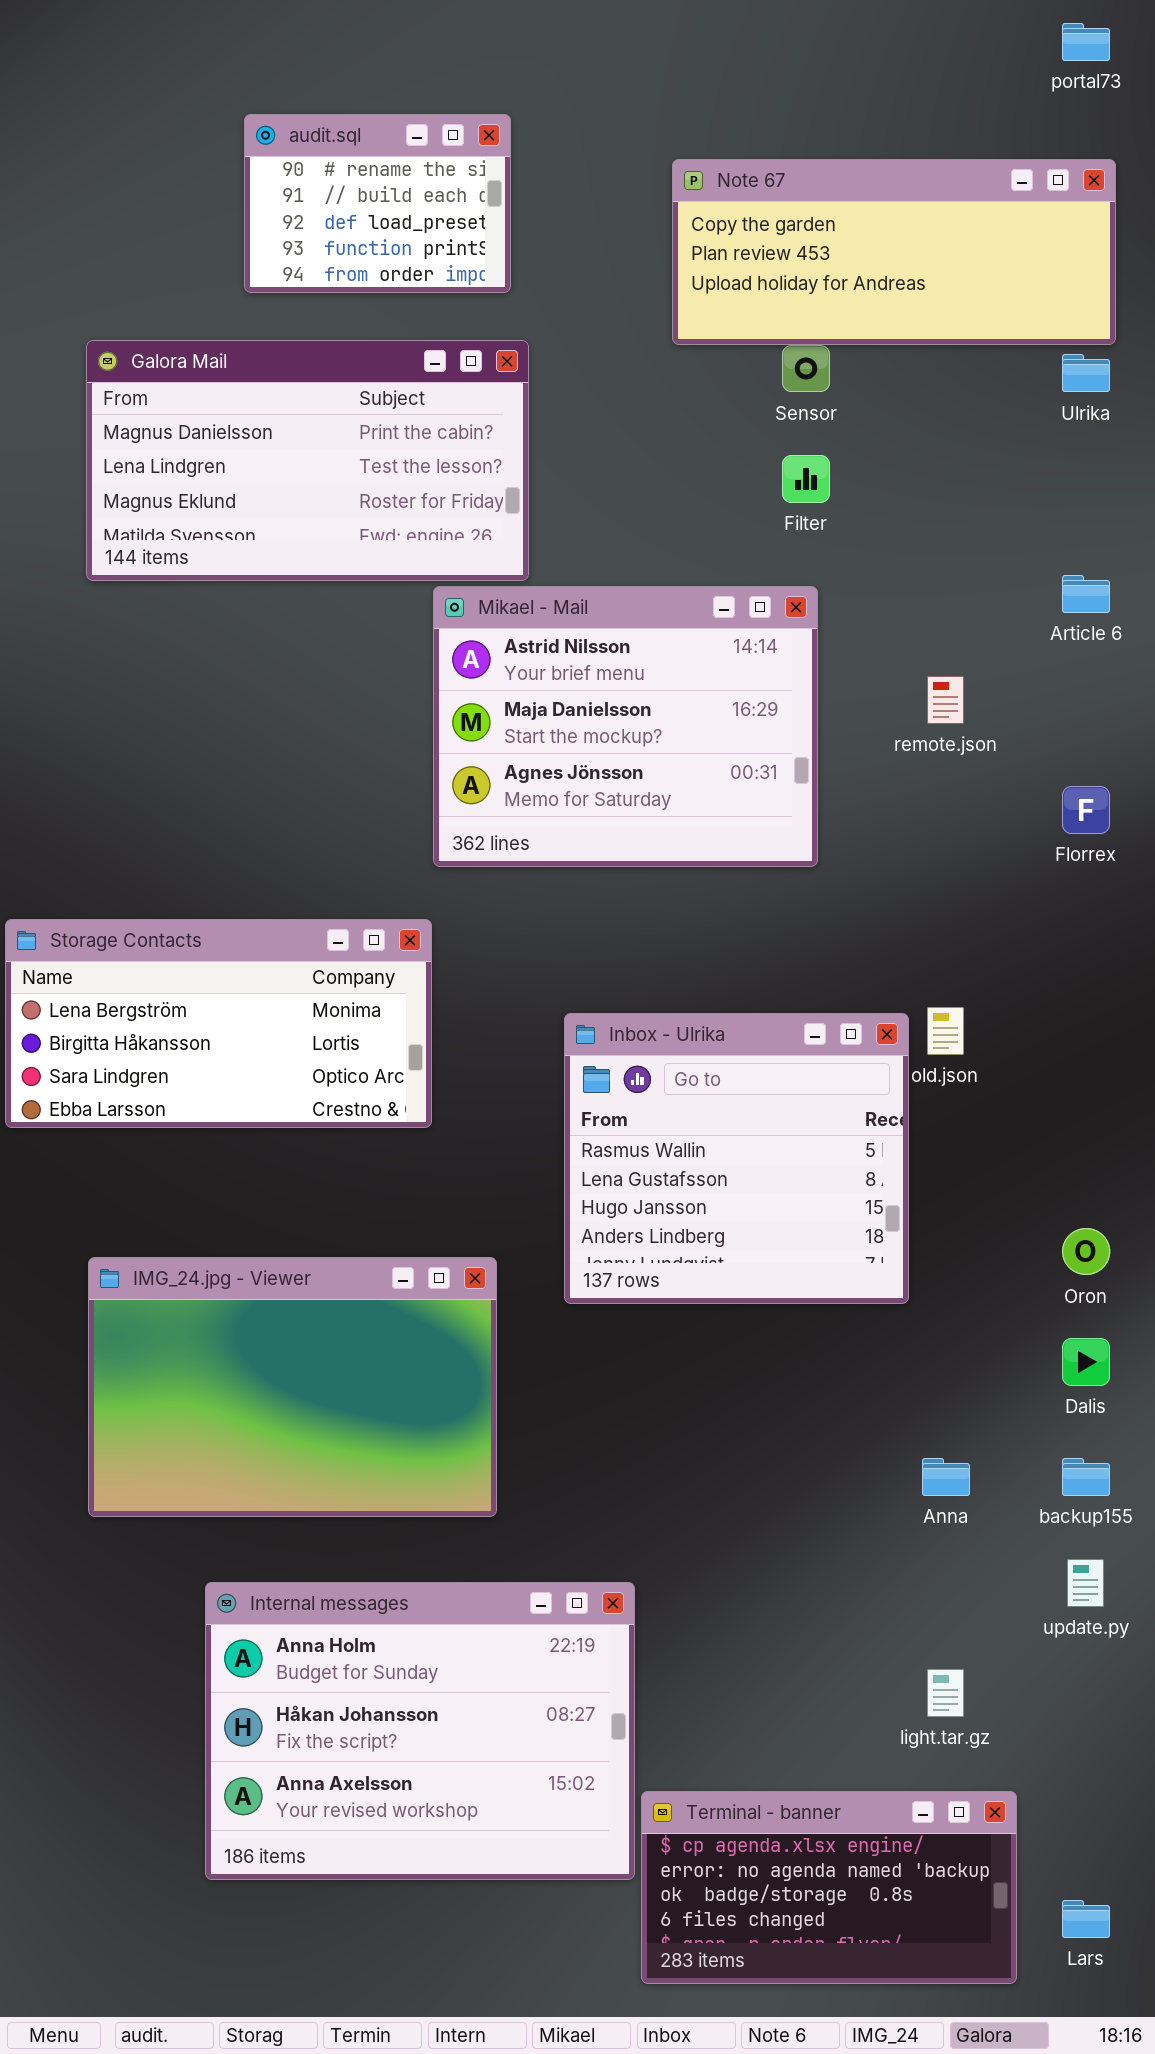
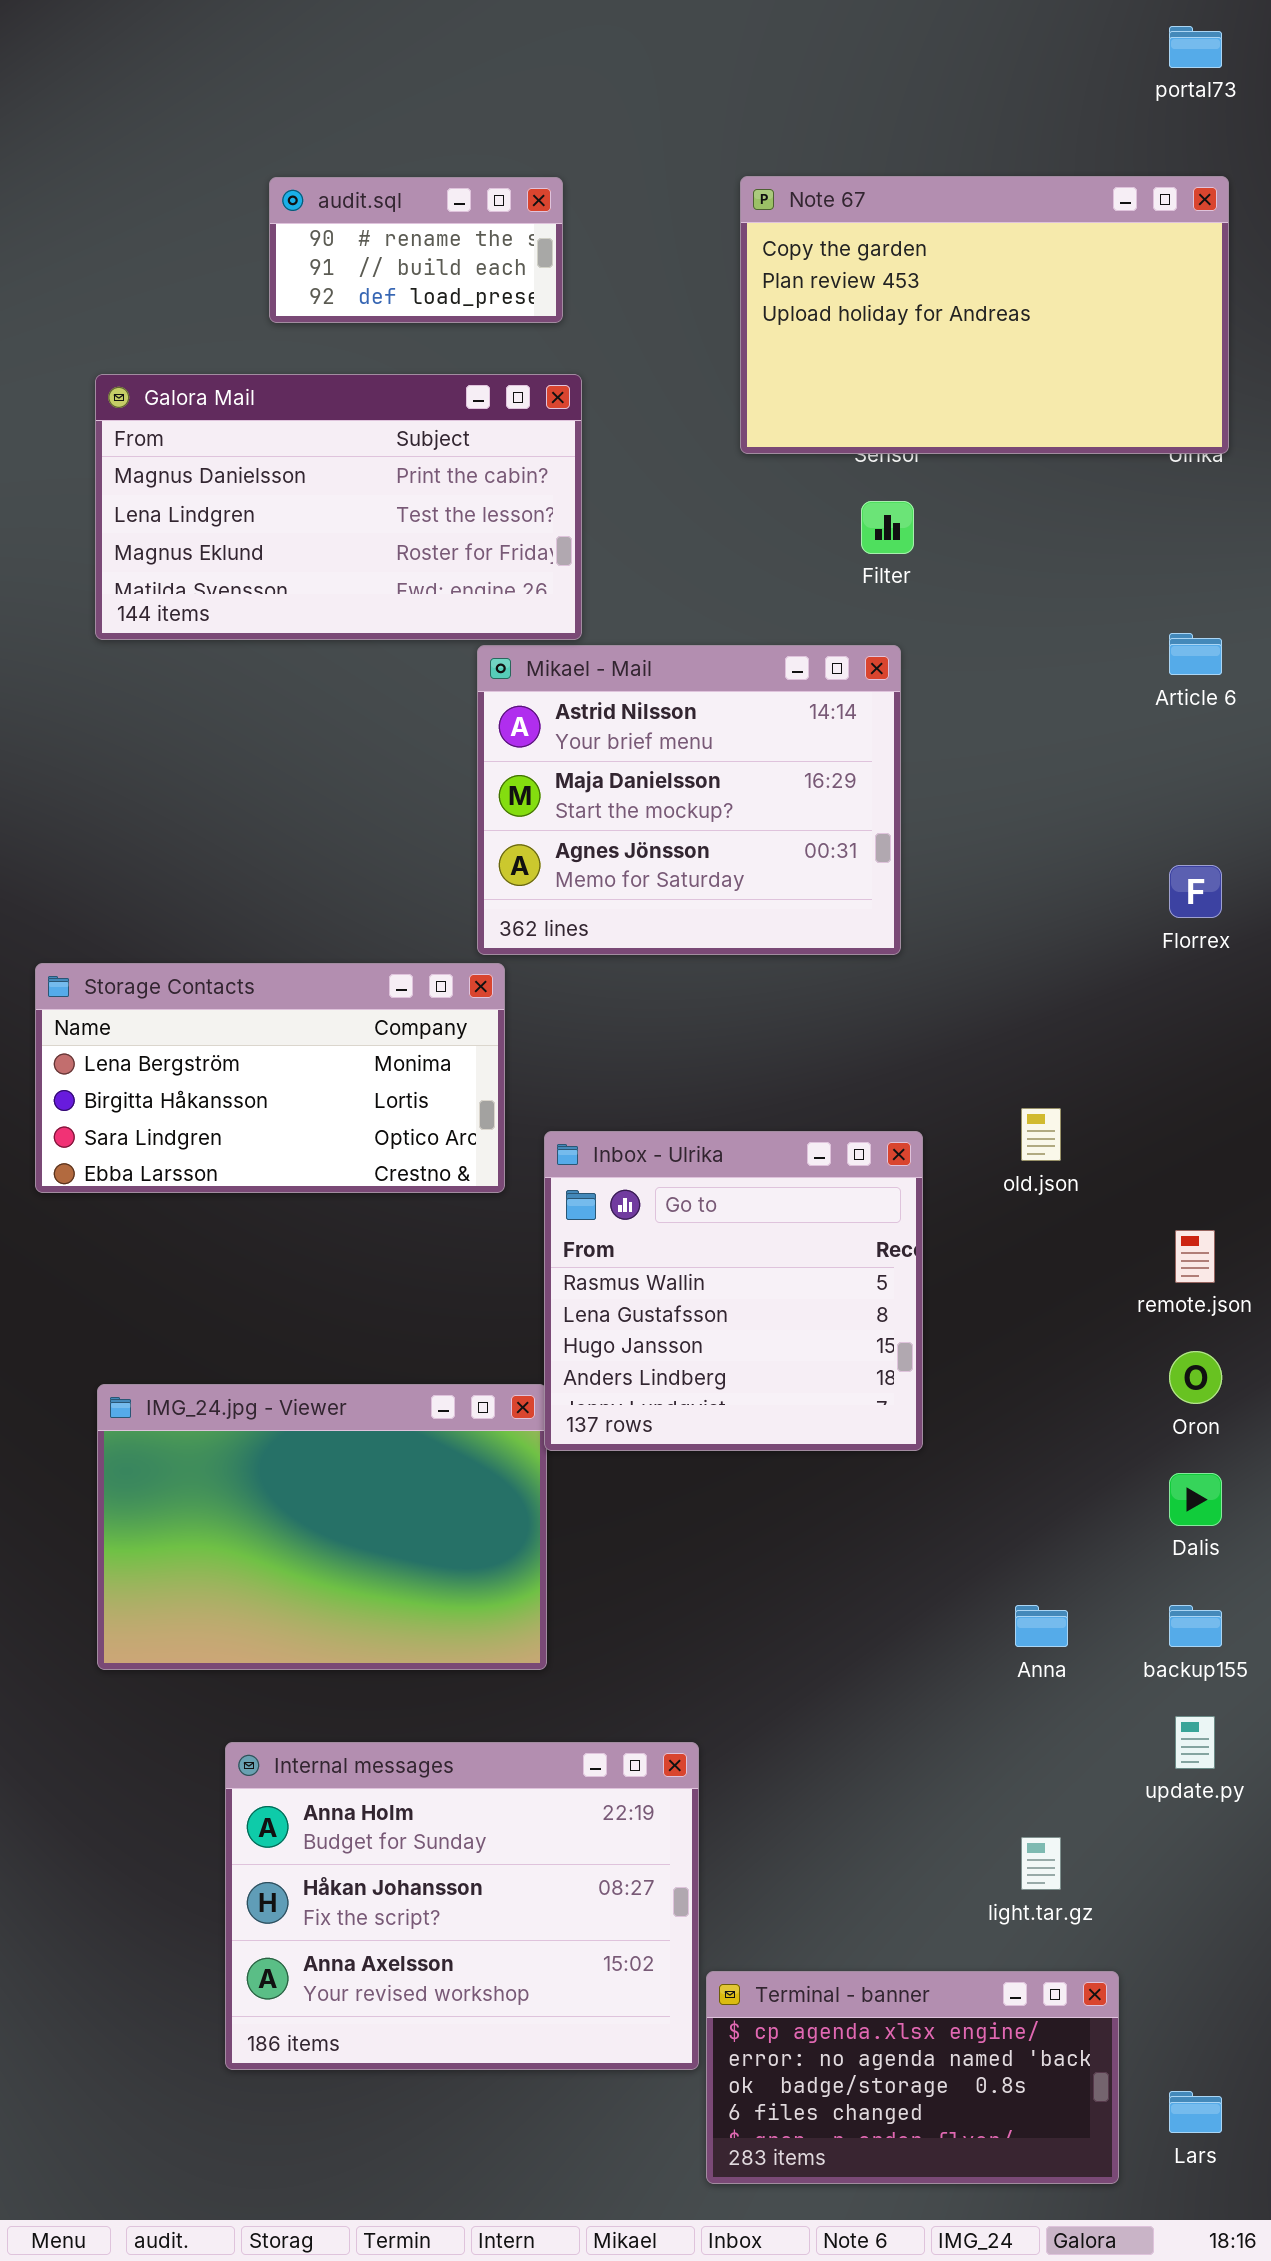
audit.sql: [244,114,511,293] -> [269,177,563,323], resized
Note 67: [672,159,1116,345] -> [740,176,1229,454], resized
remote.json: [927,676,964,724] -> [1175,1230,1215,1283], moved
Storage Contacts: [5,919,432,1128] -> [35,963,505,1193], moved
Inbox - Ulrika: [564,1013,909,1304] -> [544,1131,923,1451], moved

